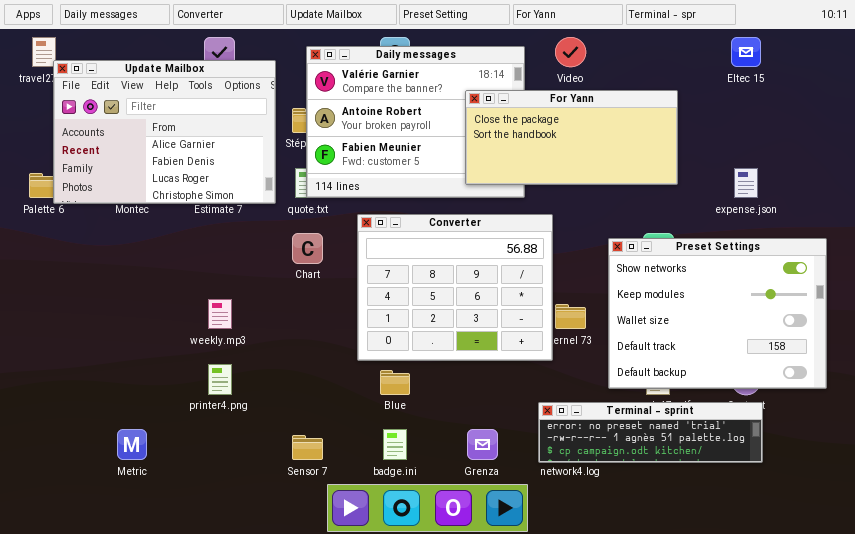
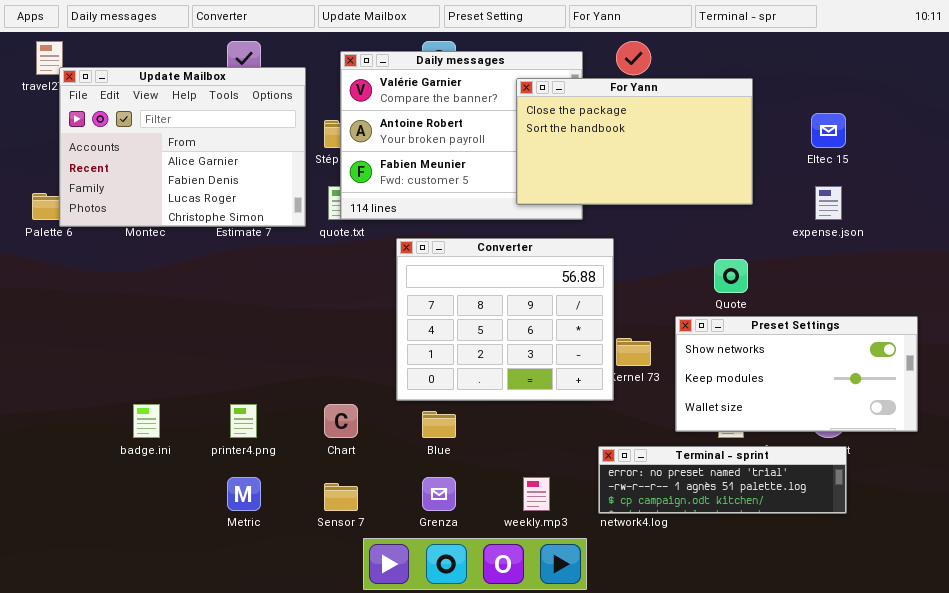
Eltec 15: [731,37,761,67] -> [811,113,846,148], moved
For Yann: [465,90,678,185] -> [516,78,753,205], resized
Chart: [292,233,323,264] -> [324,404,358,438], moved
Preset Settings: [608,238,827,389] -> [675,316,918,432], resized
weekly.mp3: [208,299,232,329] -> [523,477,550,511], moved
Metric: [117,429,147,460] -> [227,477,261,511], moved
badge.ini: [383,429,407,460] -> [133,404,160,438], moved
Grenza: [467,429,498,460] -> [422,477,456,511], moved

